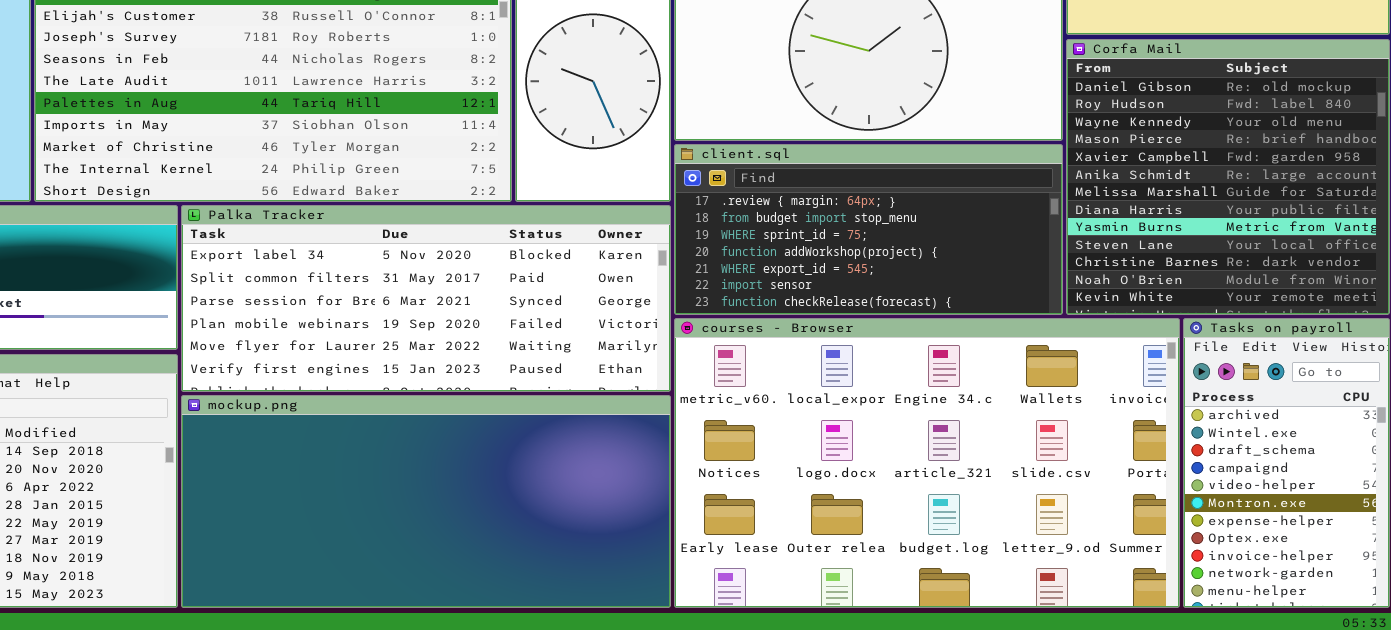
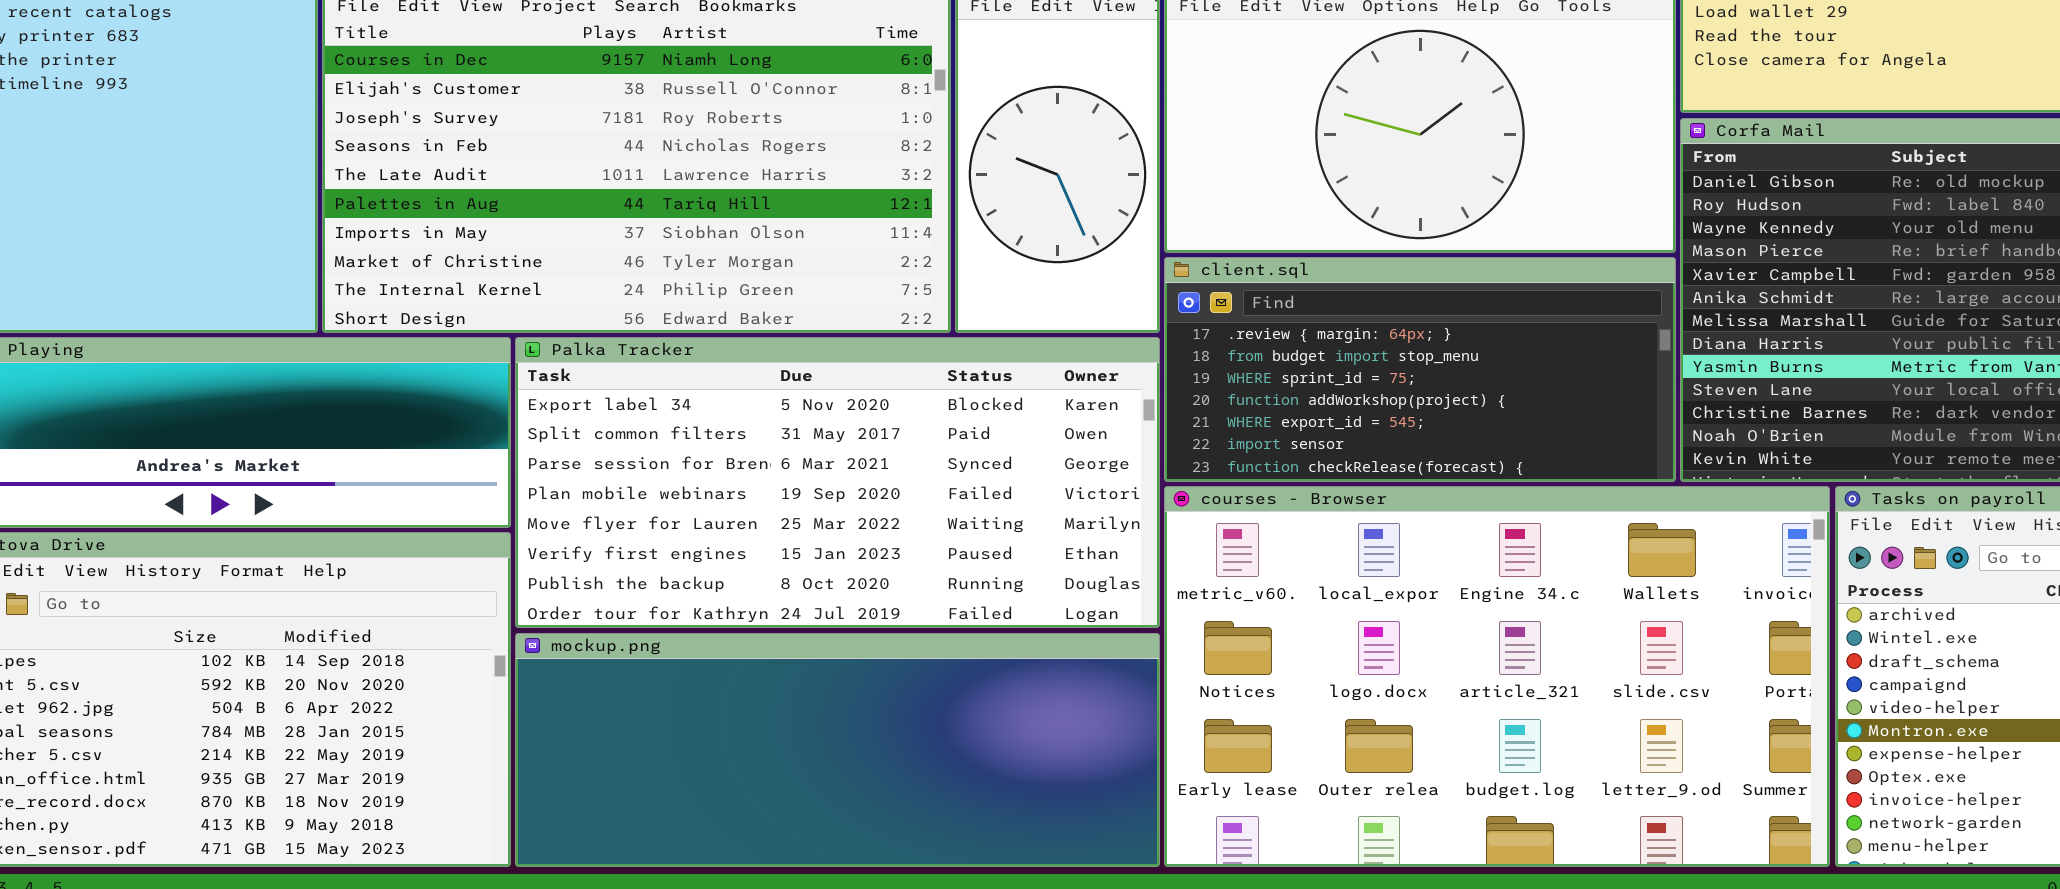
Palka Tracker: [181,205,671,392] -> [515,337,1160,628], resized
mockup.png: [181,395,671,608] -> [515,633,1160,867], resized

